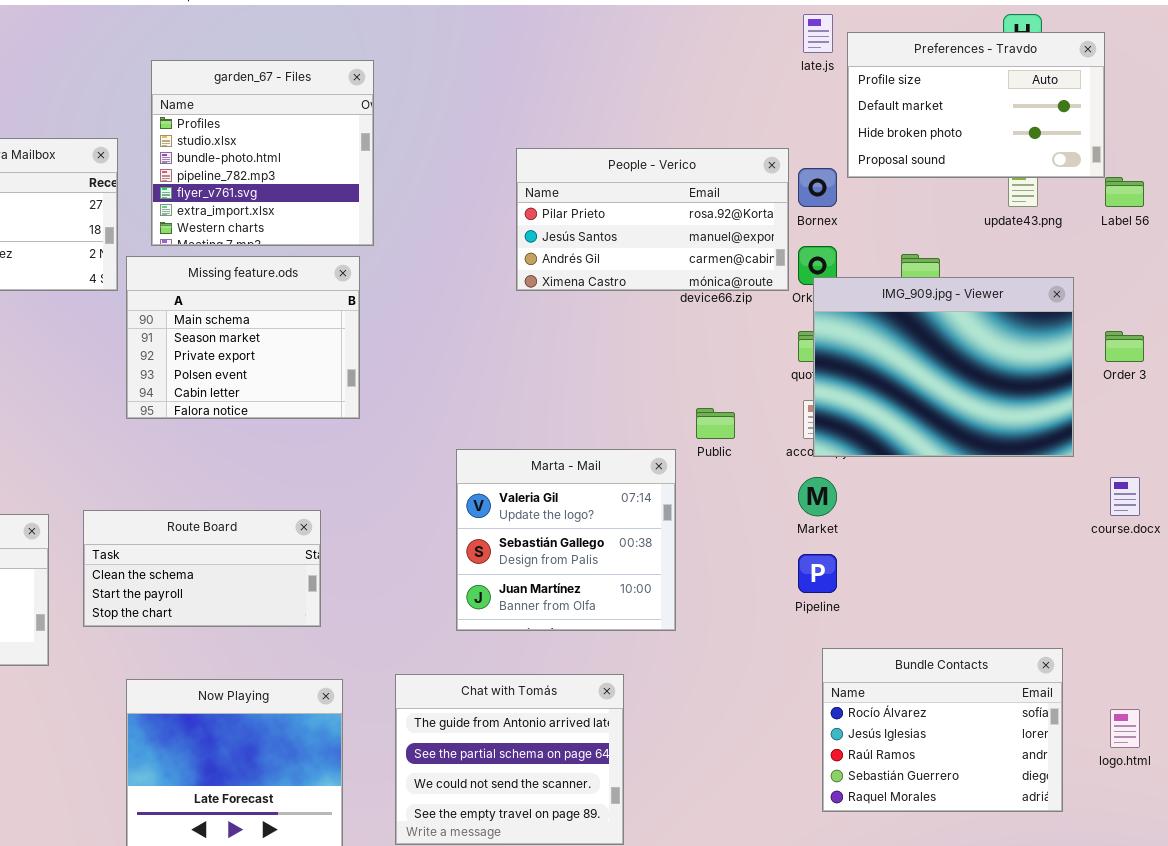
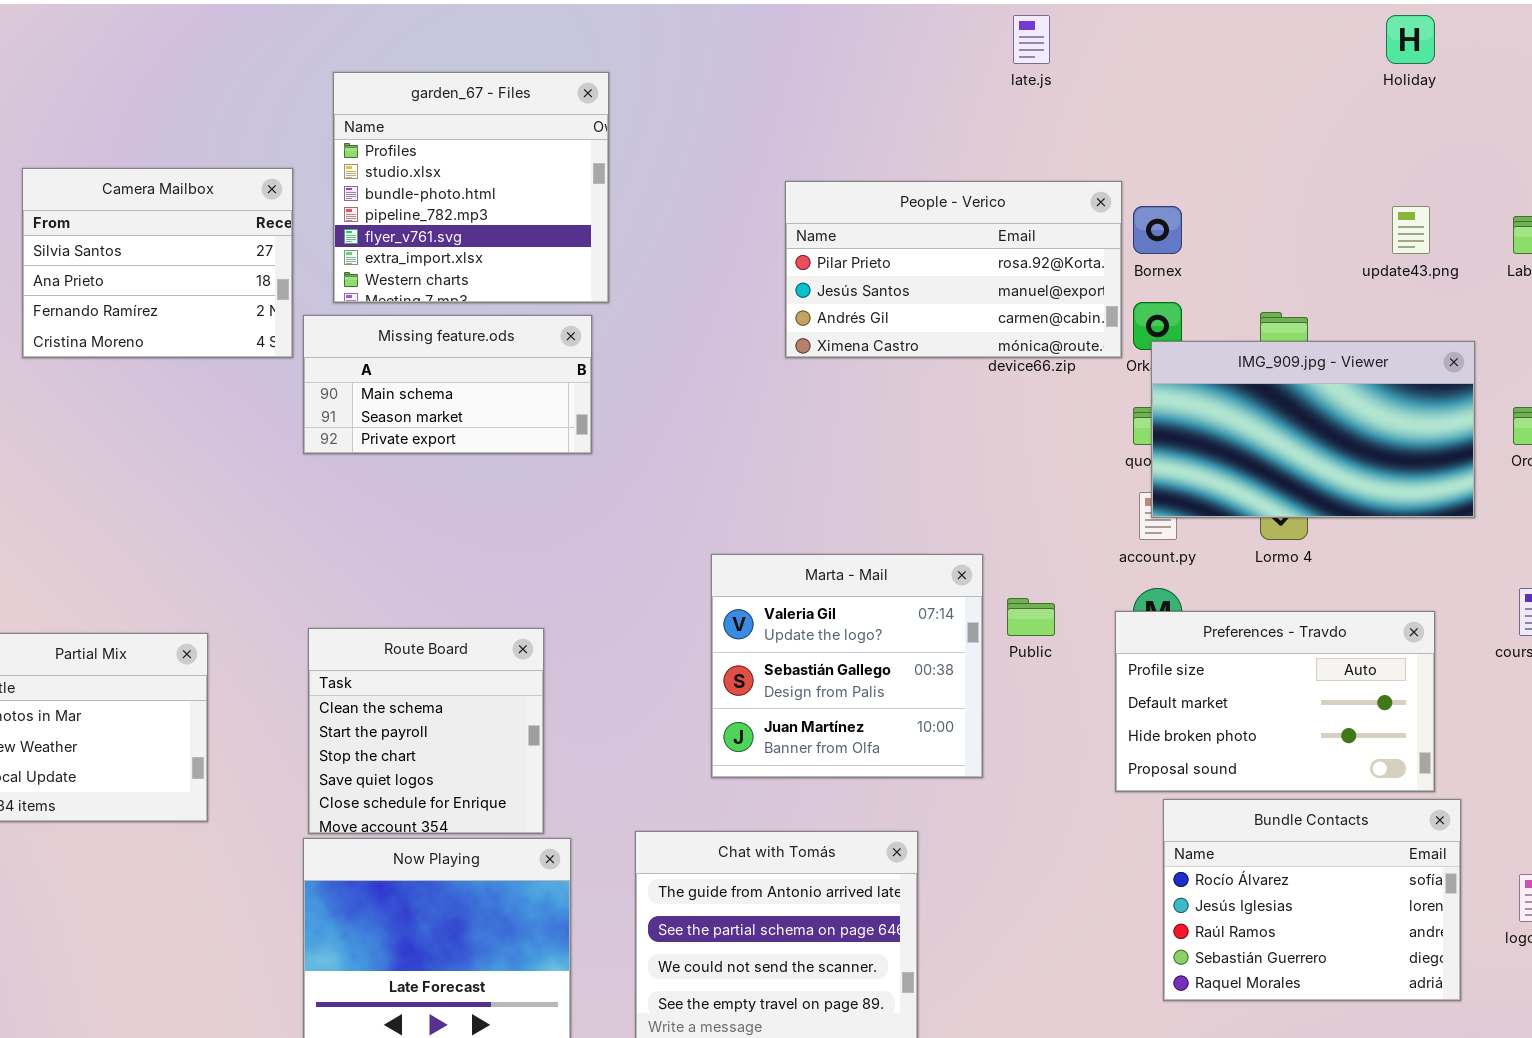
late.js: [803,14,833,53] -> [1013,15,1050,64], moved
Preferences - Travdo: [847,32,1105,178] -> [1115,611,1435,792], moved
Missing feature.ods: [126,256,360,419] -> [303,315,592,454], resized
IMG_909.jpg - Viewer: [813,277,1074,457] -> [1151,341,1475,518], resized
Public: [696,408,735,439] -> [1007,598,1055,636], moved
Route Board: [83,510,321,627] -> [308,628,544,834], resized

